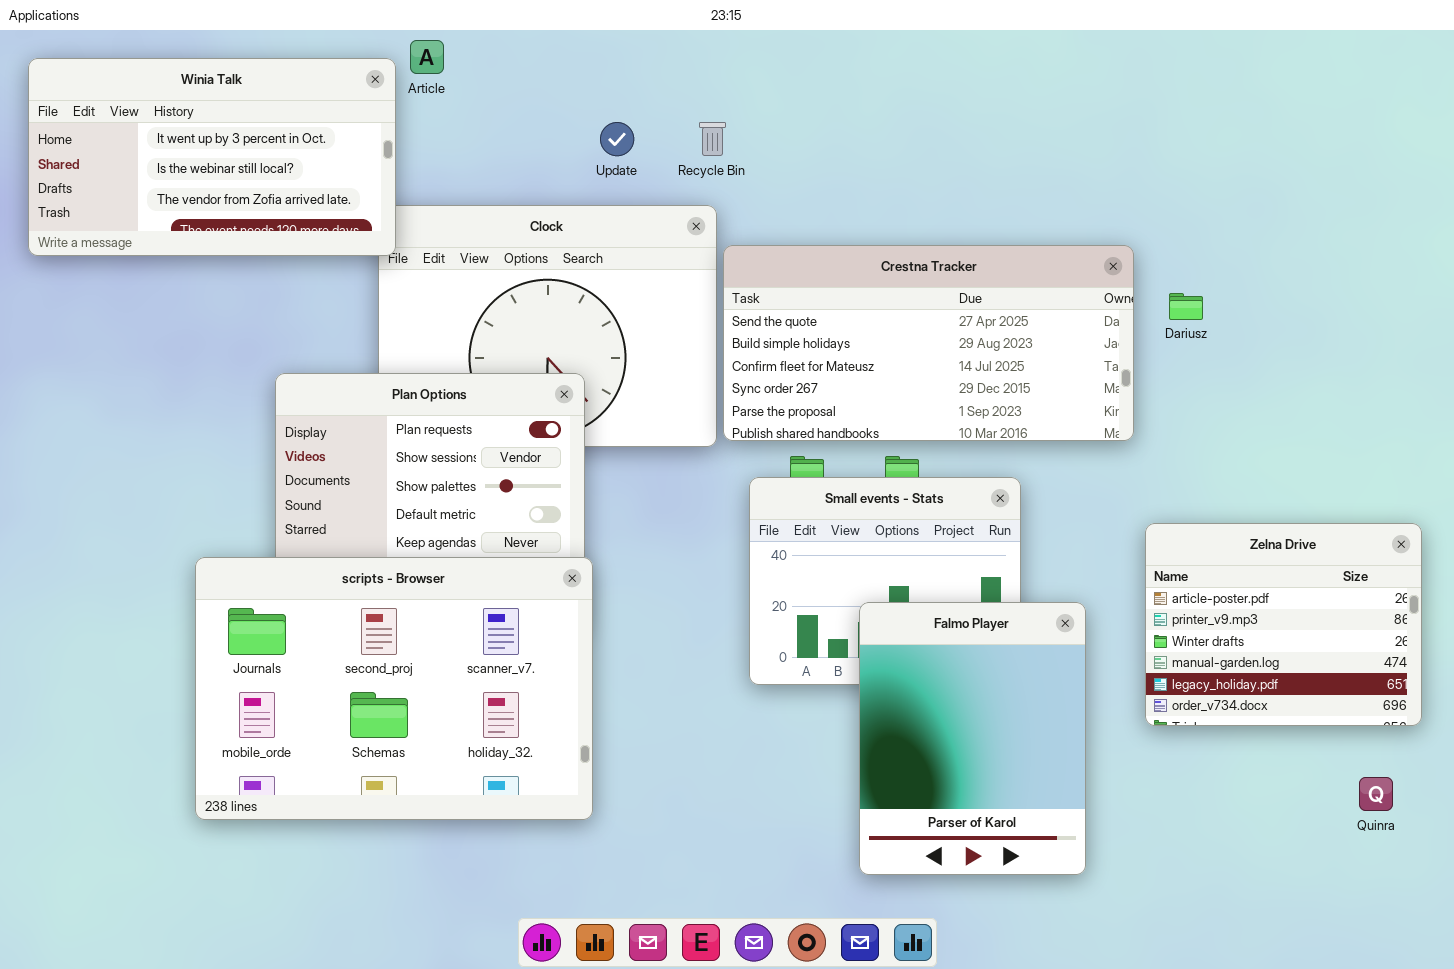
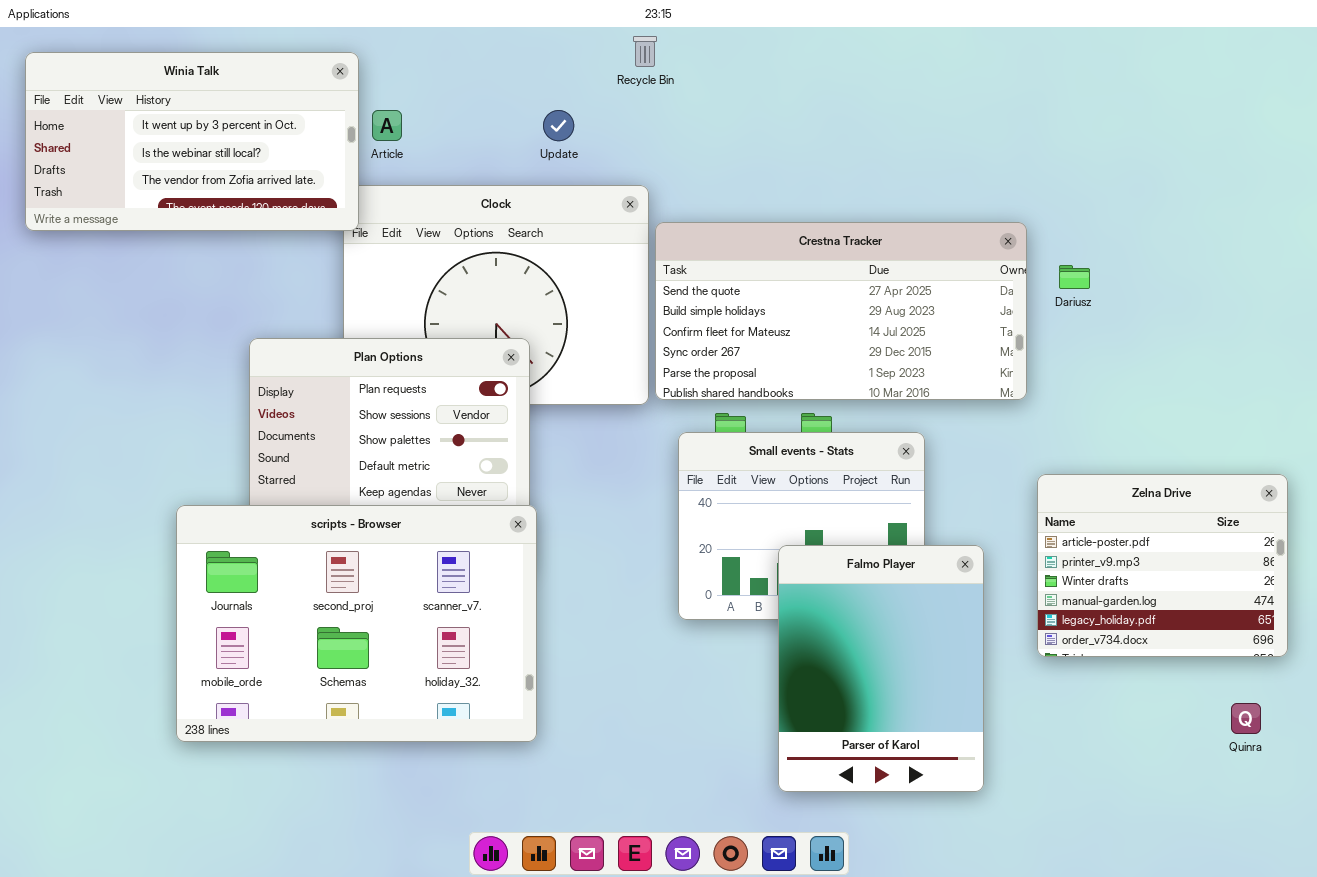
Article: [410,40,444,74] -> [372,110,402,141], moved
Recycle Bin: [699,122,726,156] -> [633,36,657,67], moved

